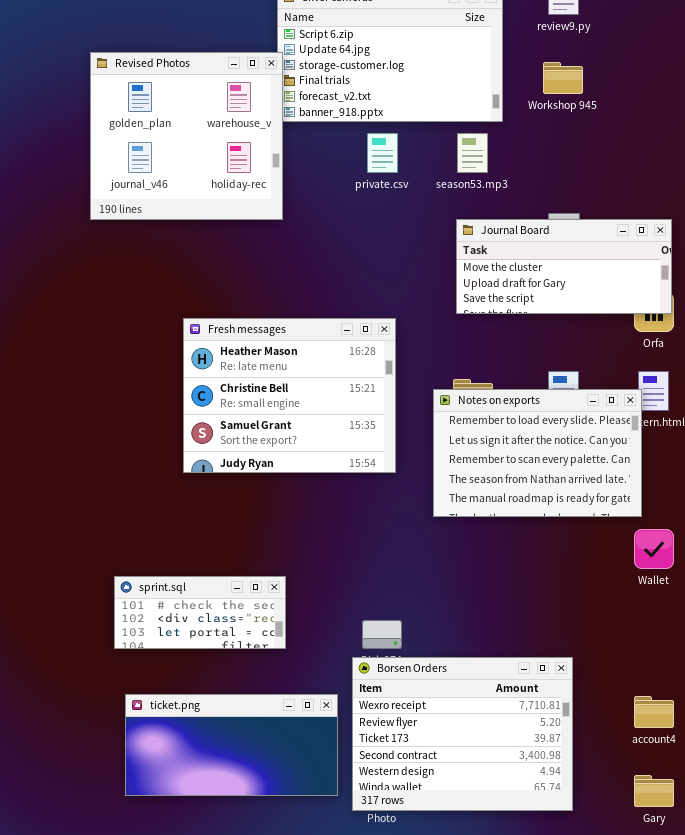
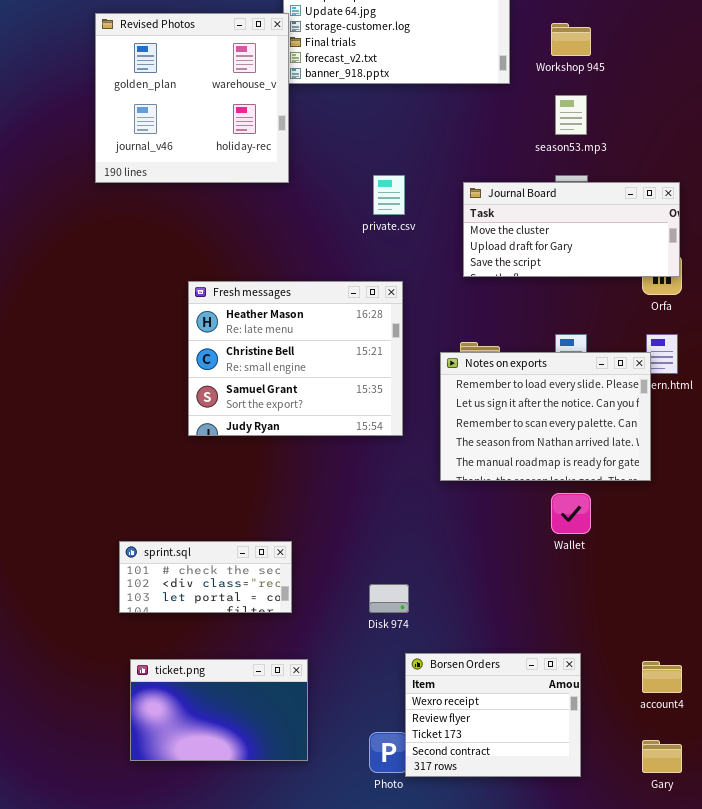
private.csv: [367,133,398,173] -> [373,175,405,215], moved
season53.mp3: [457,133,488,173] -> [555,95,587,135], moved
Wallet: [634,529,674,569] -> [551,493,591,534], moved
Borsen Orders: [352,657,573,811] -> [405,653,581,777], resized
ticket.png: [125,694,338,796] -> [130,659,308,761], resized

